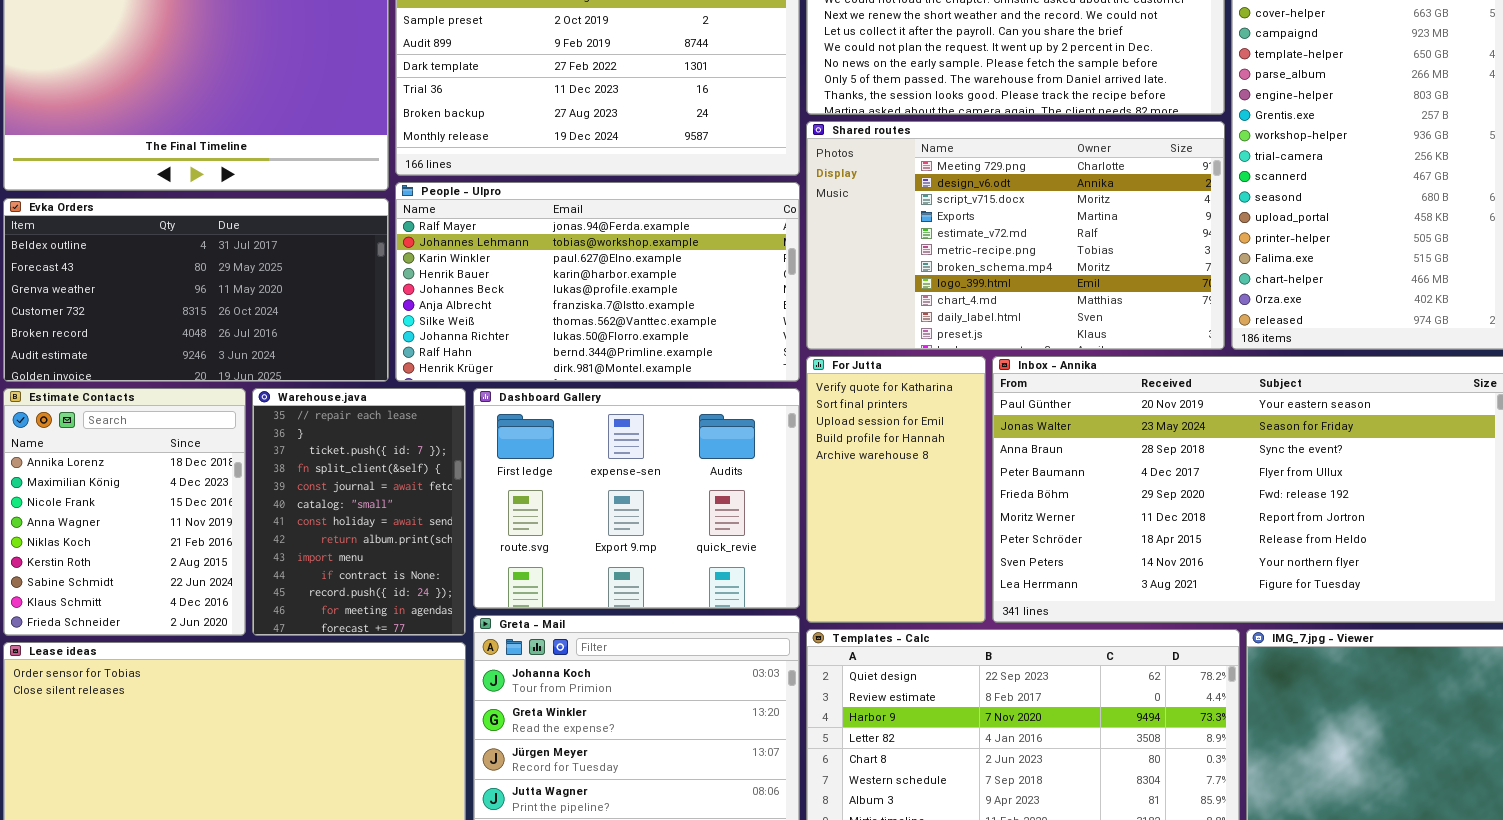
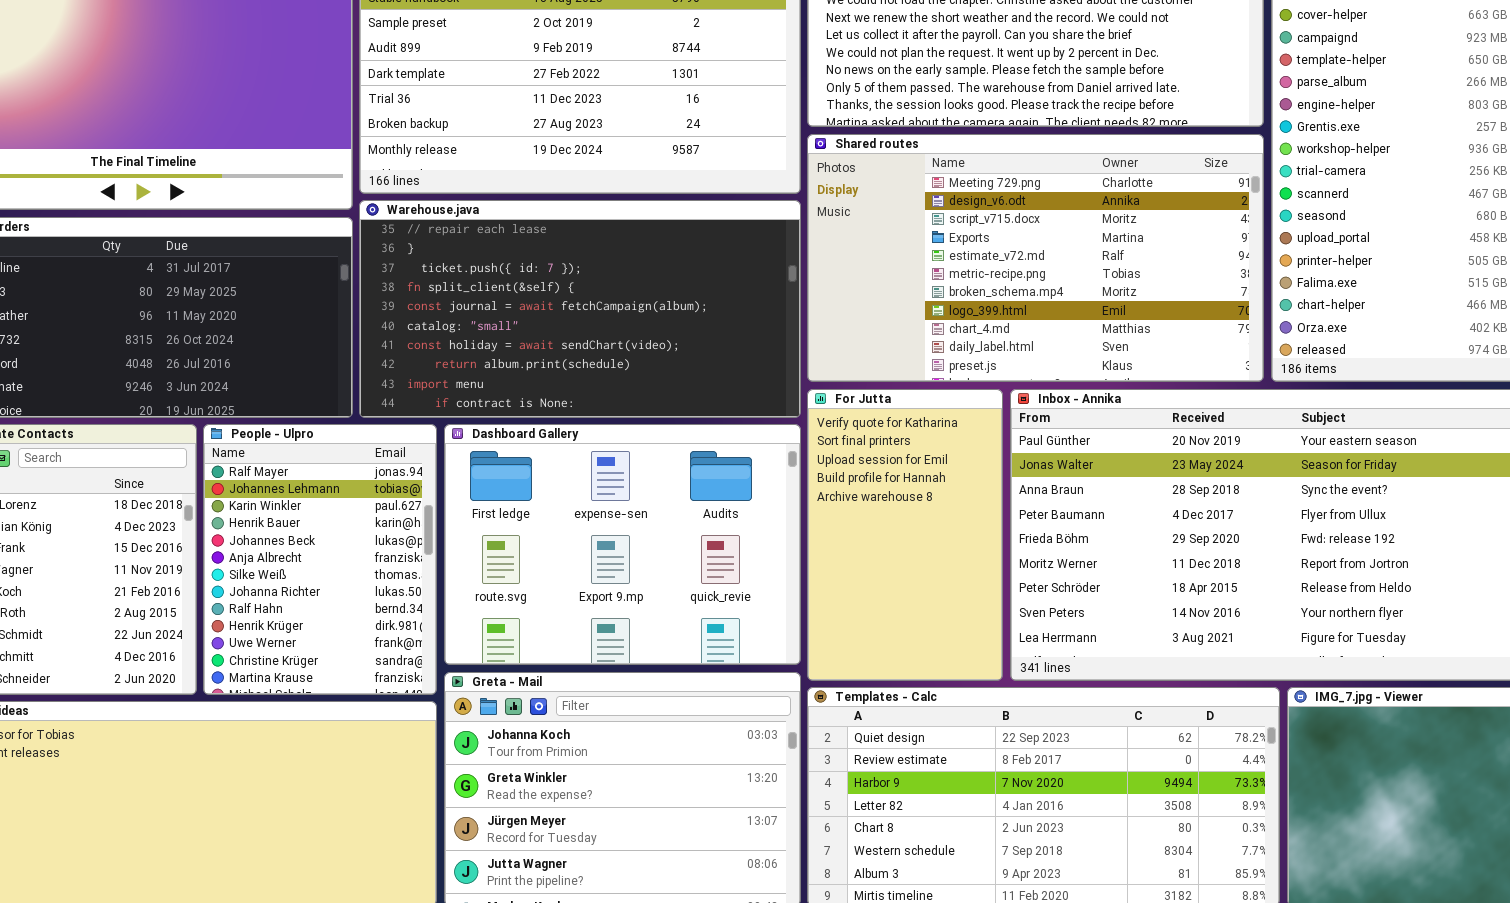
People - Ulpro: [395,182,800,382] -> [203,424,437,695], moved, resized
Warehouse.java: [252,388,466,636] -> [359,200,801,418], moved, resized

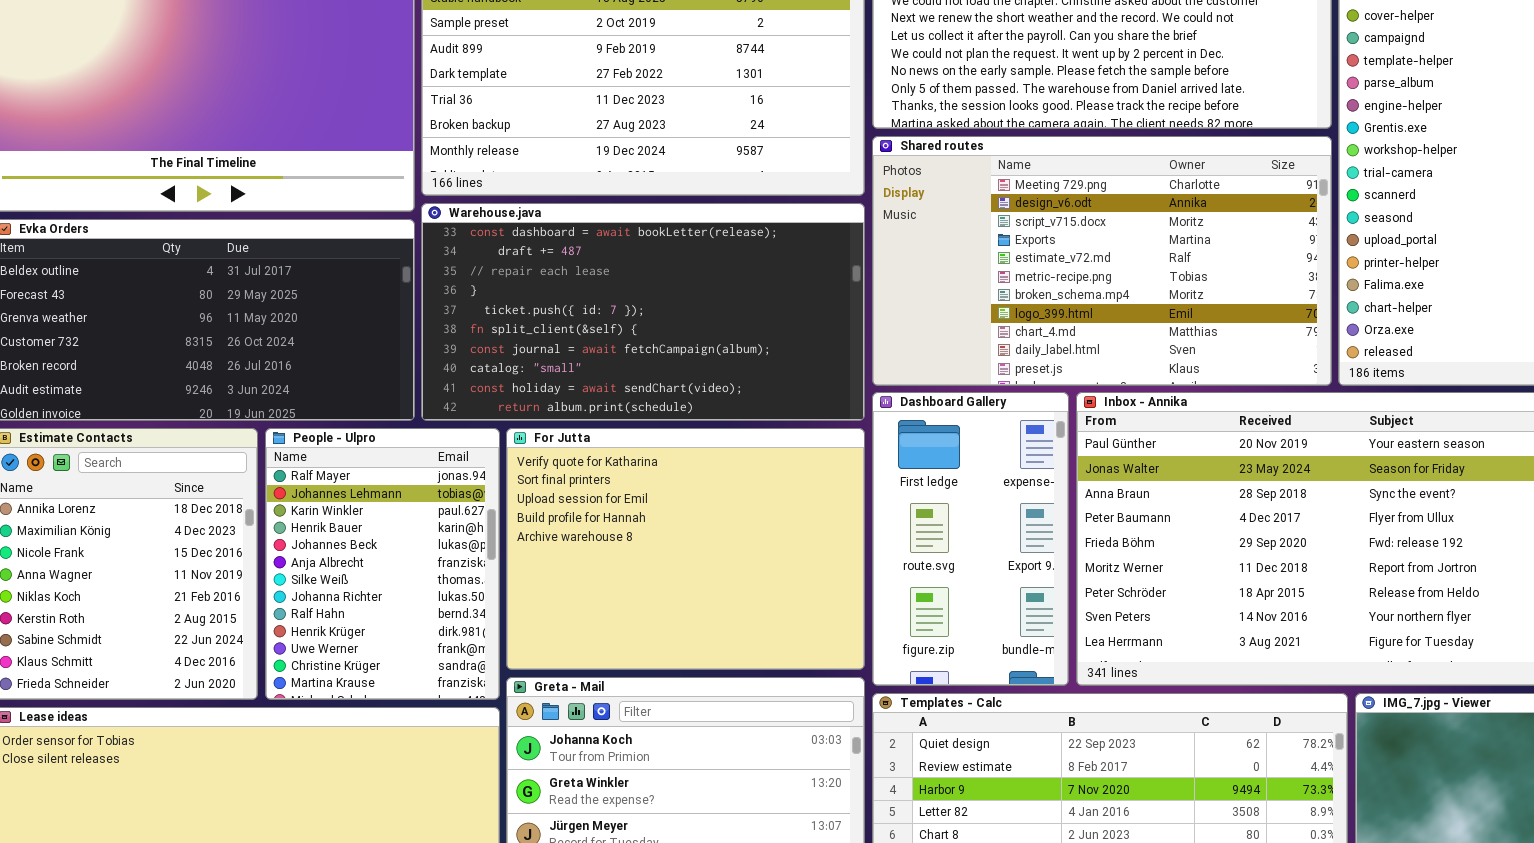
Warehouse.java: [359,200,801,418] -> [421,203,865,421], scrolled up 2 rows
For Jutta: [807,389,1003,681] -> [506,428,865,670], moved, resized
Dashboard Gallery: [444,424,801,665] -> [872,392,1069,686], moved, resized

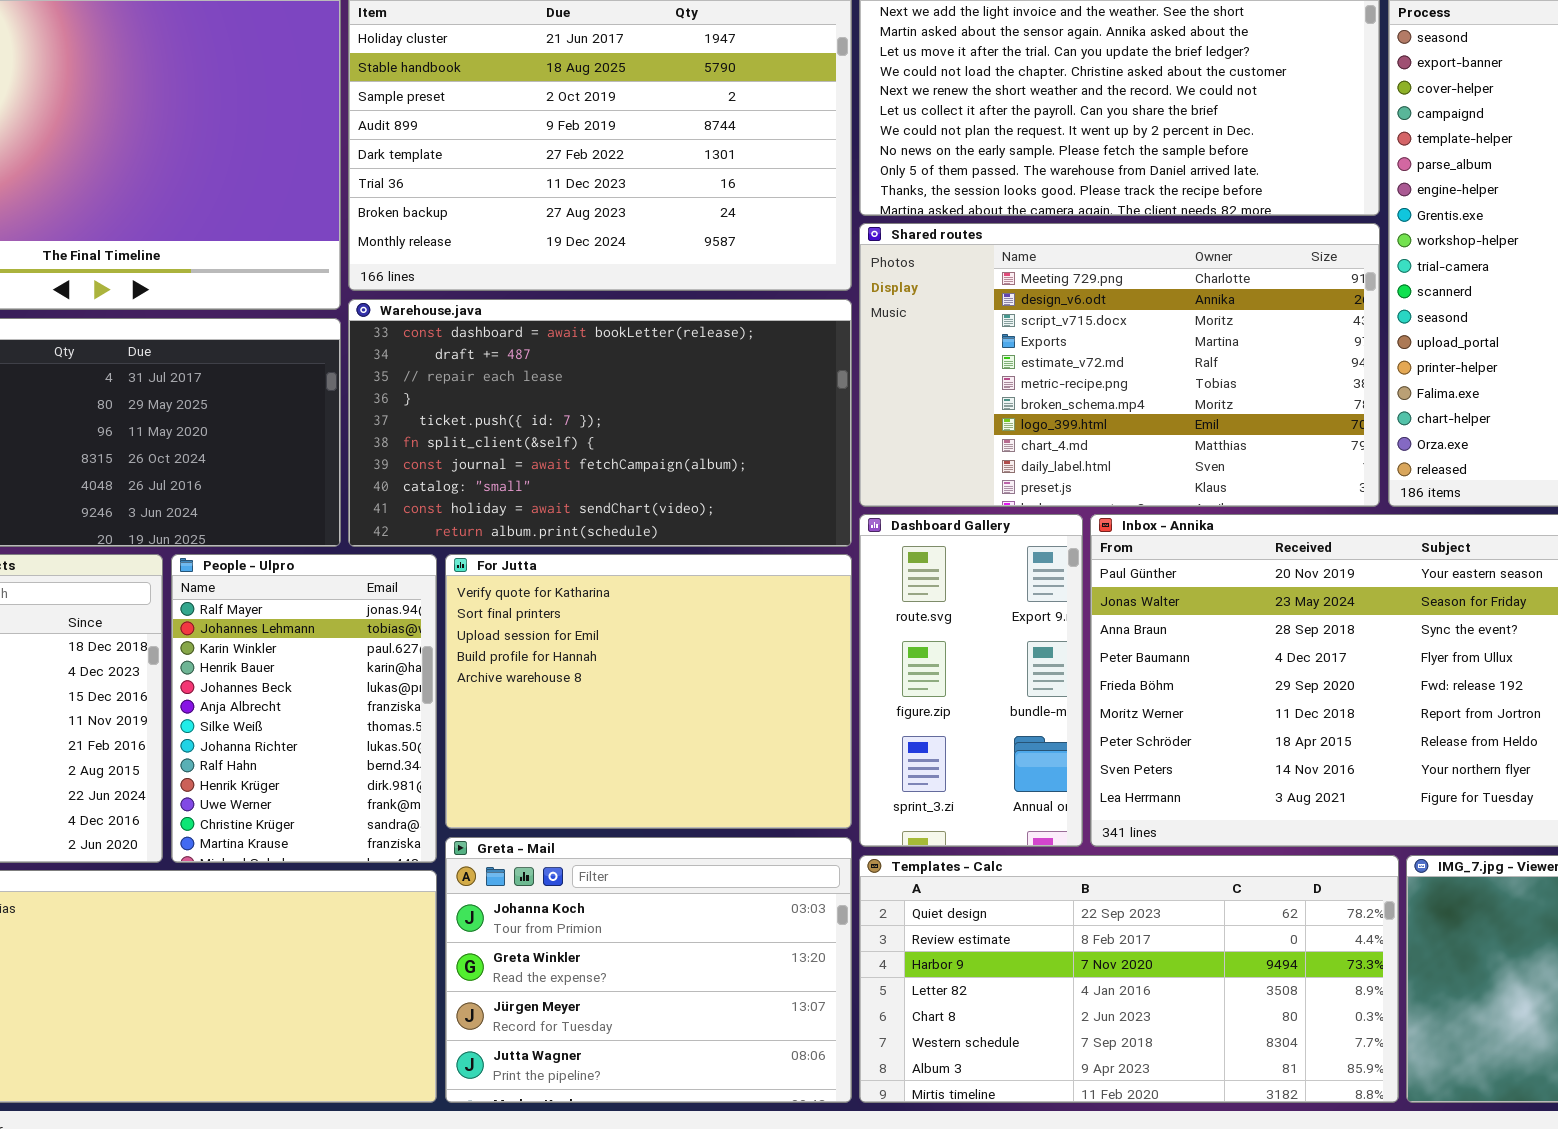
Dashboard Gallery: [872,392,1069,686] -> [859,514,1083,847], scrolled down 1 row

